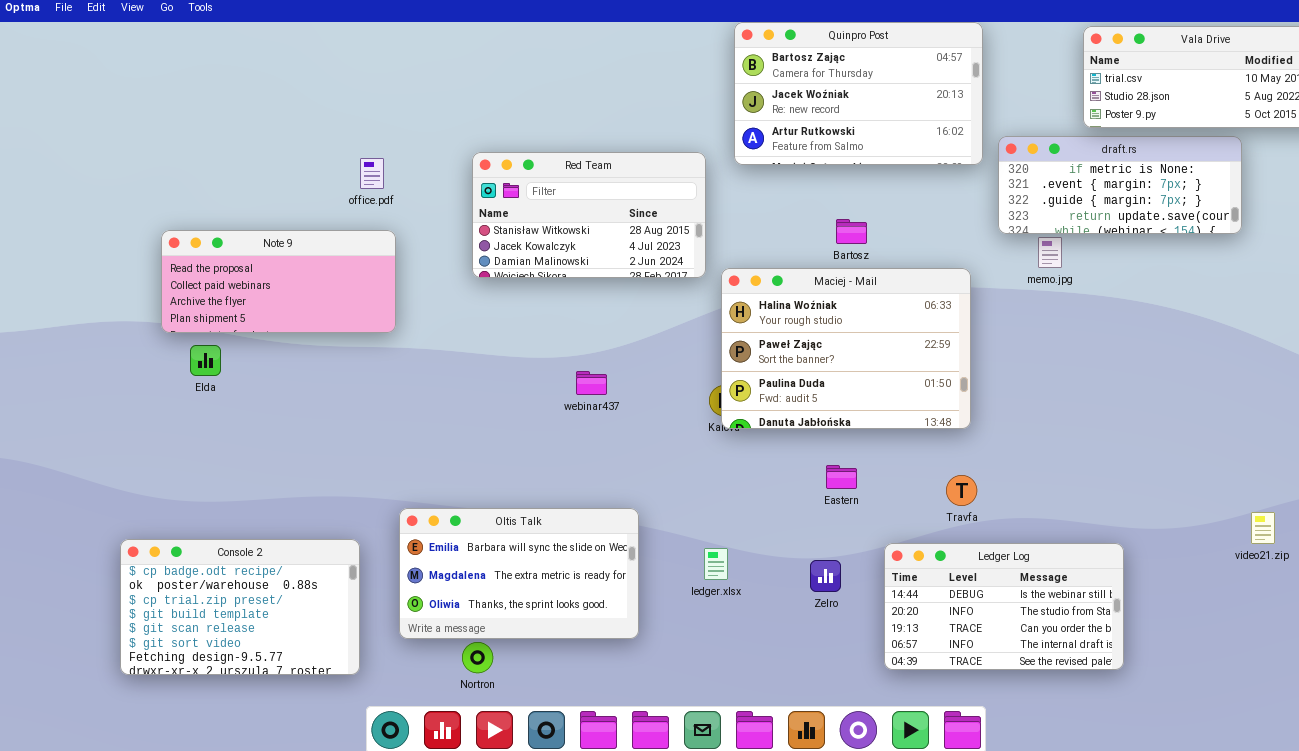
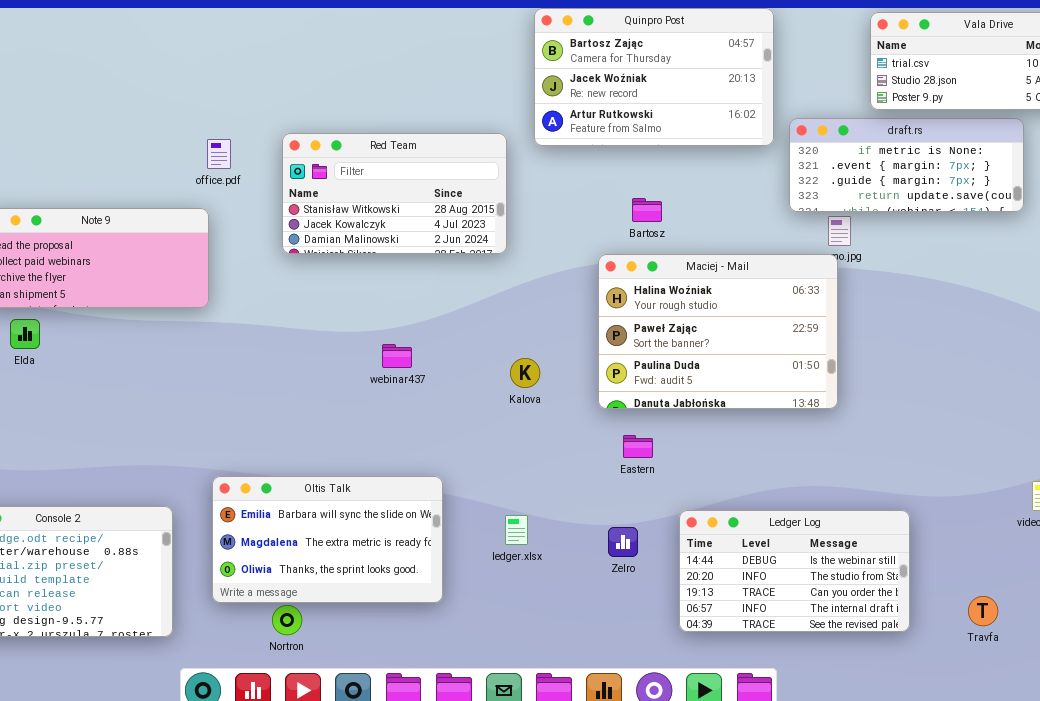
office.pdf: [360,158,384,189] -> [207,139,231,169], moved
Maciej - Mail: [721,268,971,429] -> [598,254,838,409], moved
Travfa: [946,475,977,506] -> [968,596,998,626], moved

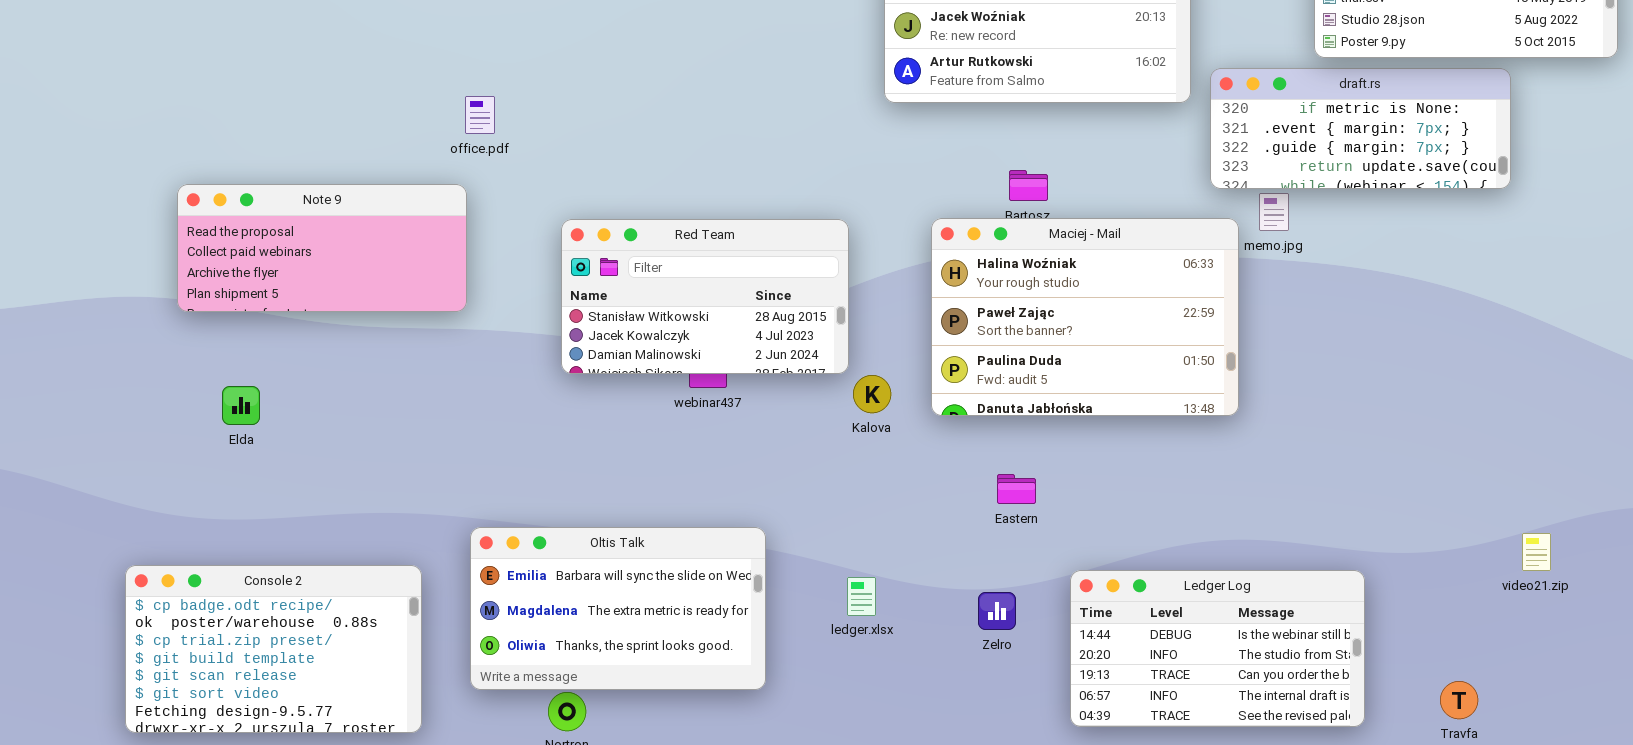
Red Team: [282,133,507,254] -> [561,219,849,374], moved
Maciej - Mail: [598,254,838,409] -> [931,218,1239,416], moved
Elda: [10,319,40,349] -> [222,386,260,425], moved

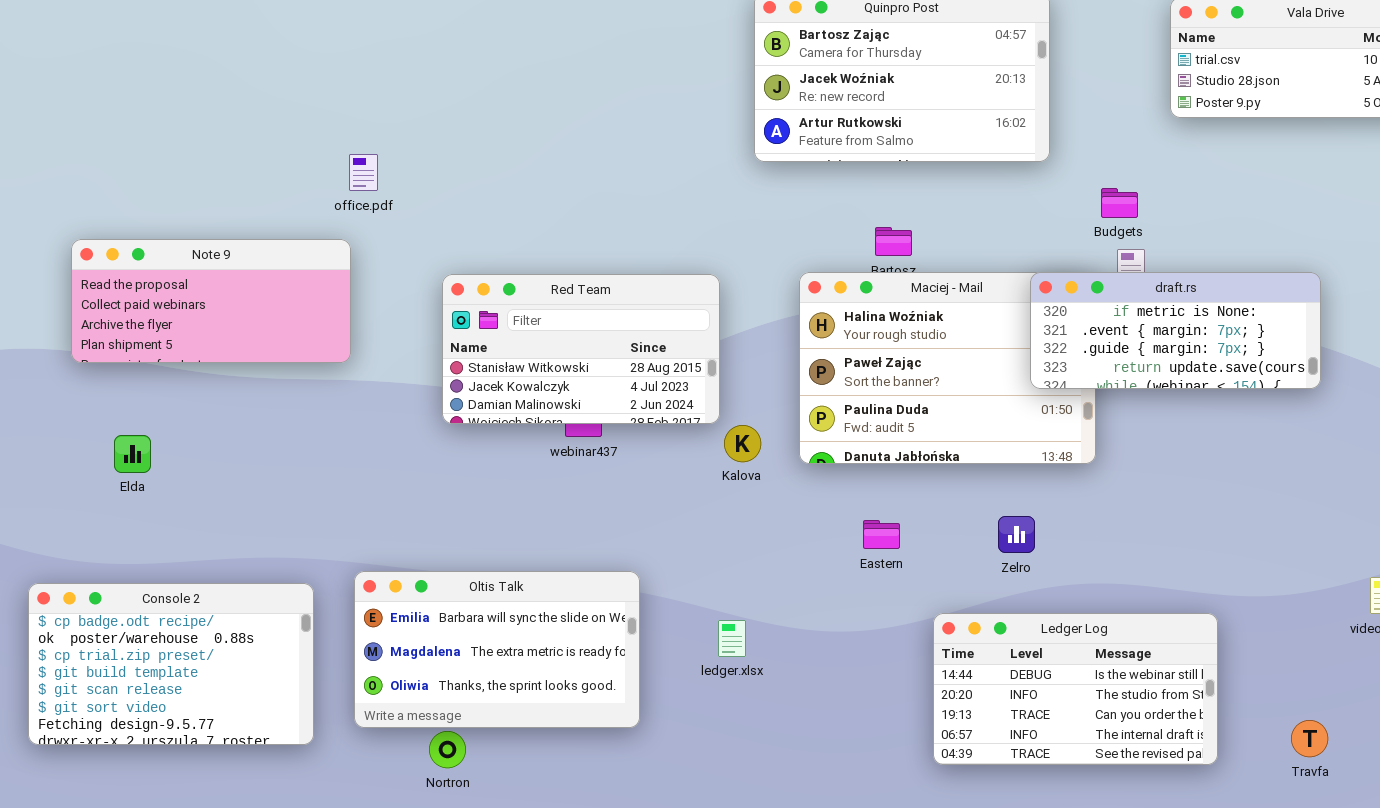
draft.rs: [1210,68,1511,189] -> [1030,272,1321,389], moved
Console 2: [125,565,422,733] -> [28,583,314,745], moved
Zelro: [978,592,1016,630] -> [998,516,1035,553], moved

